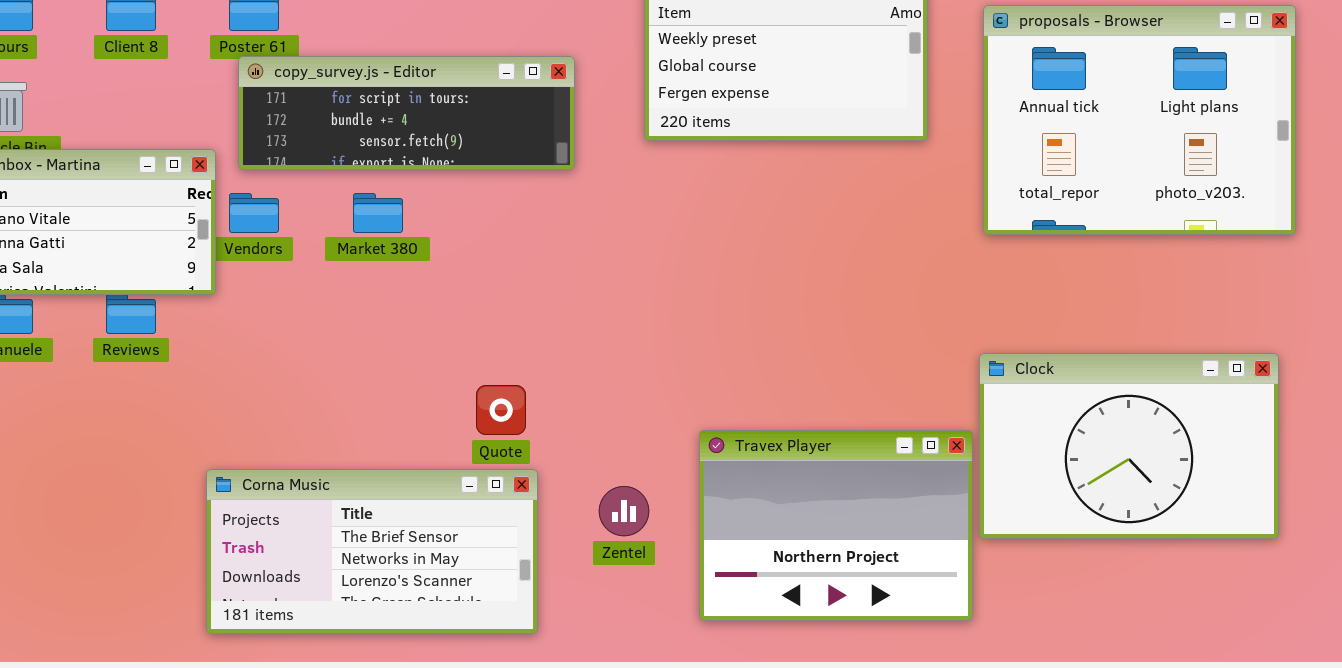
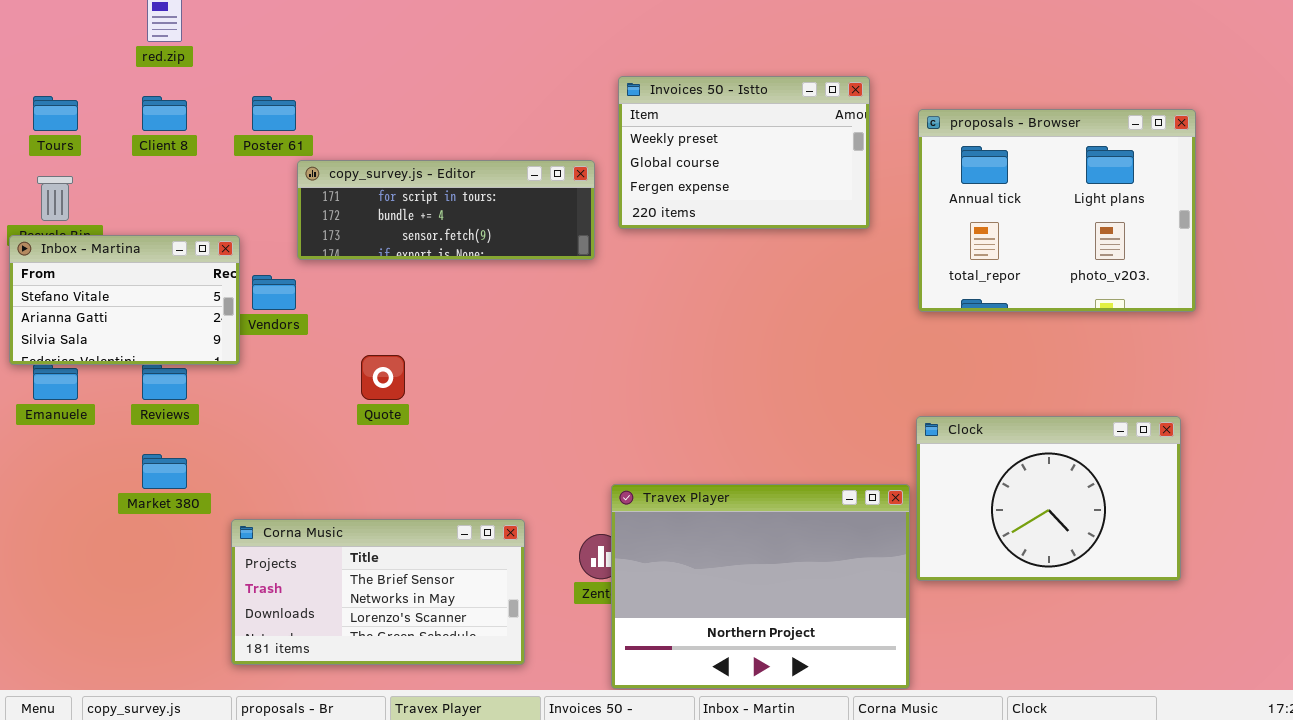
copy_survey.js - Editor: [238,56,575,170] -> [297,160,595,260], moved
Market 380: [353,193,403,233] -> [142,454,187,489], moved
Quote: [476,385,526,435] -> [361,355,405,400], moved
Travex Player: [699,430,973,621] -> [611,484,910,689], resized

